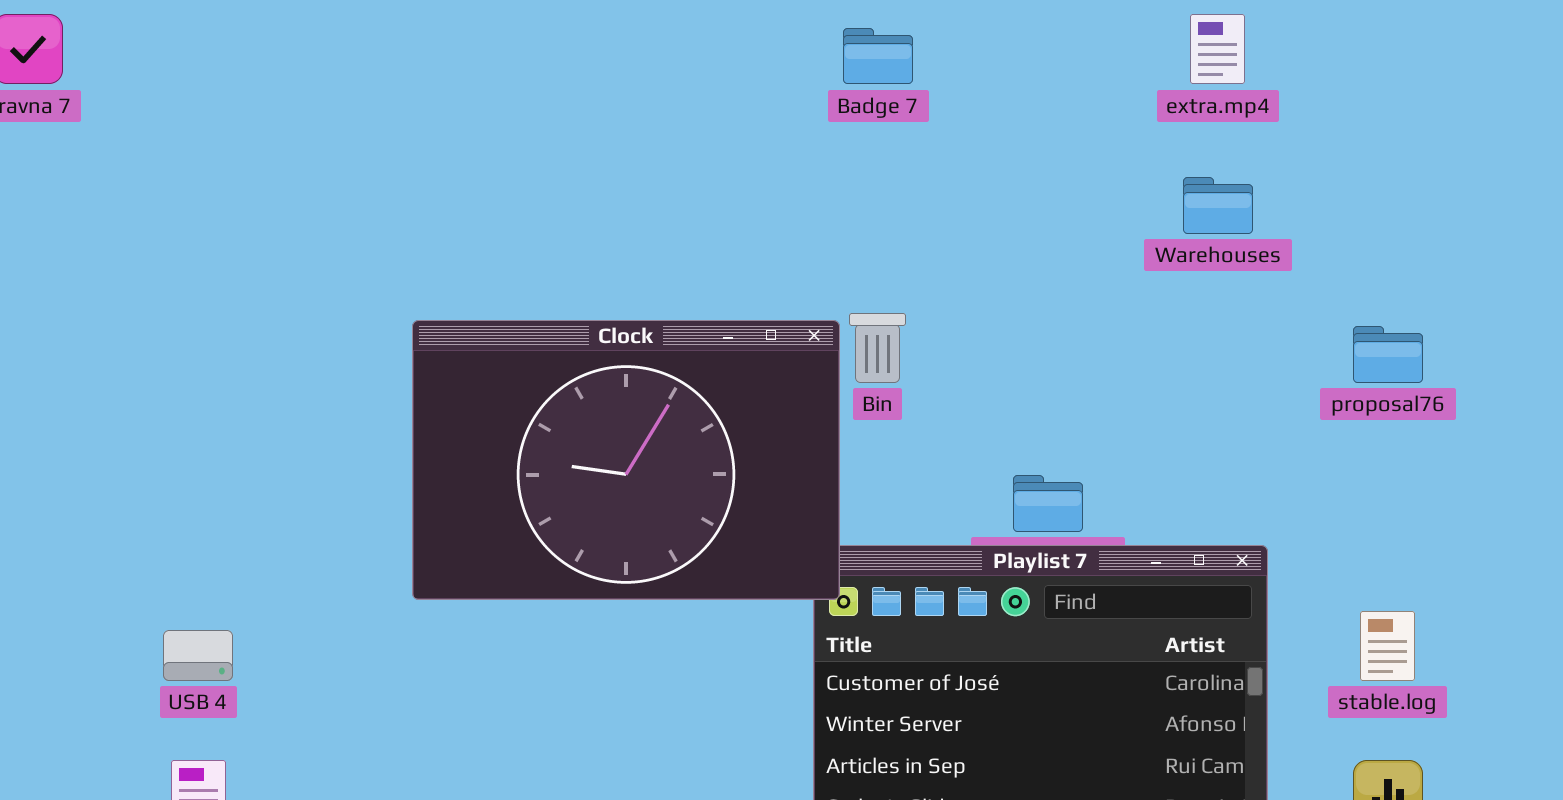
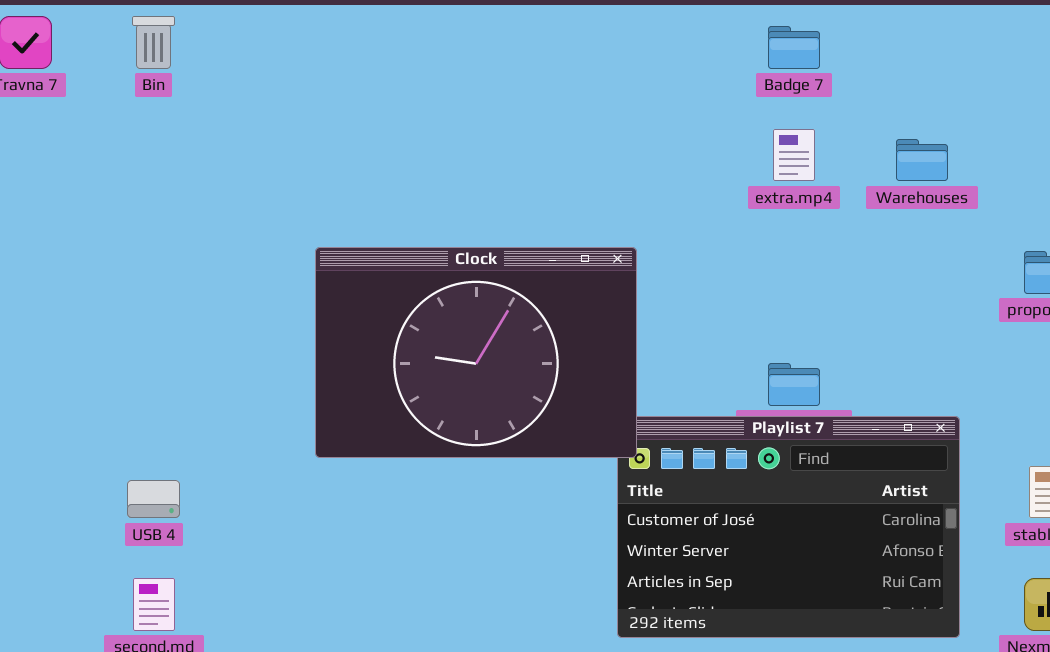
extra.mp4: [1190,14,1245,84] -> [773,129,815,181], moved
Badge 7: [843,28,913,84] -> [768,26,820,69], moved
Bin: [849,313,906,383] -> [132,16,175,69], moved

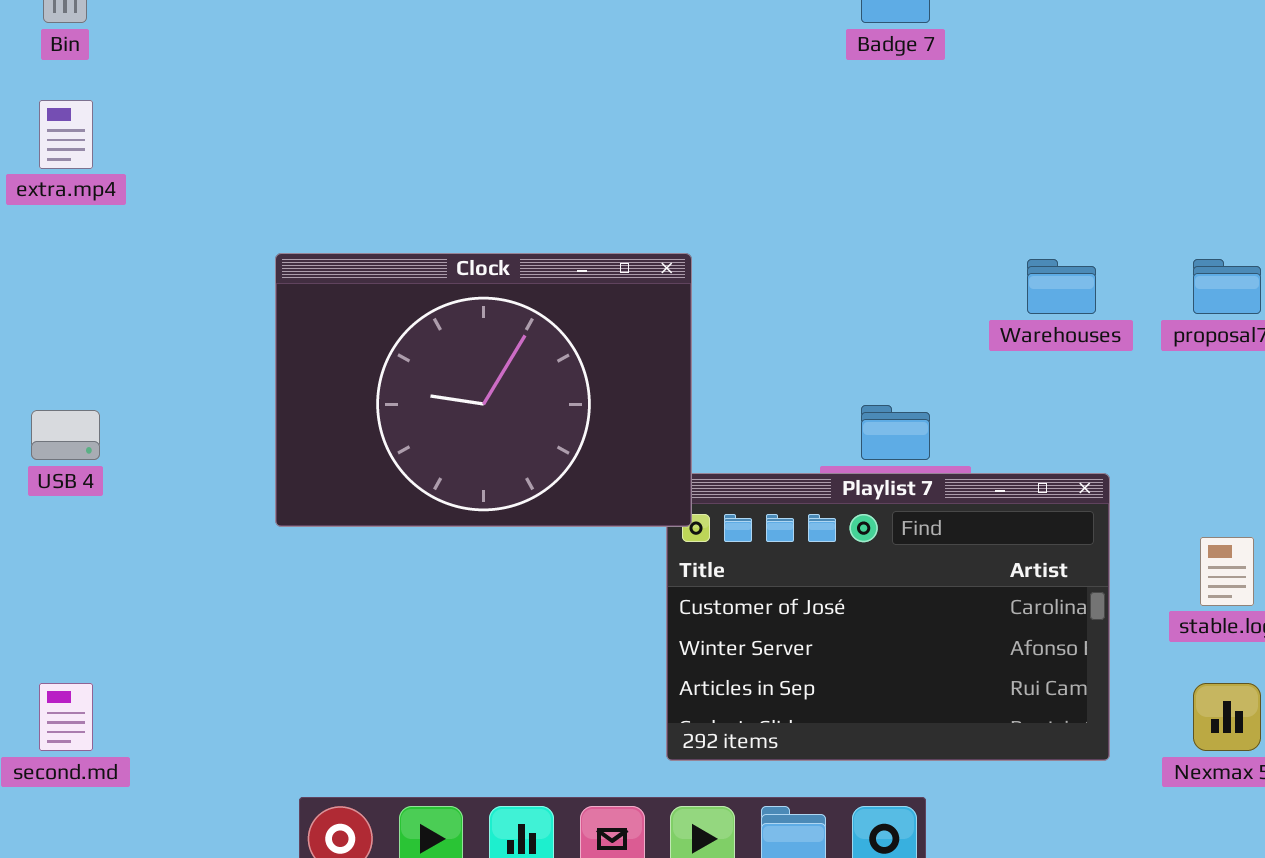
extra.mp4: [773,129,815,181] -> [39,100,93,169], moved
Warehouses: [896,139,948,181] -> [1027,259,1096,314], moved
USB 4: [127,480,180,518] -> [31,410,100,460], moved

